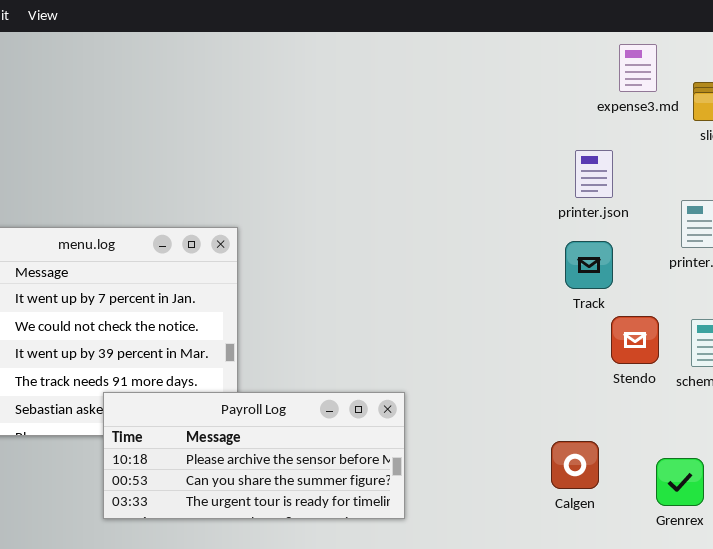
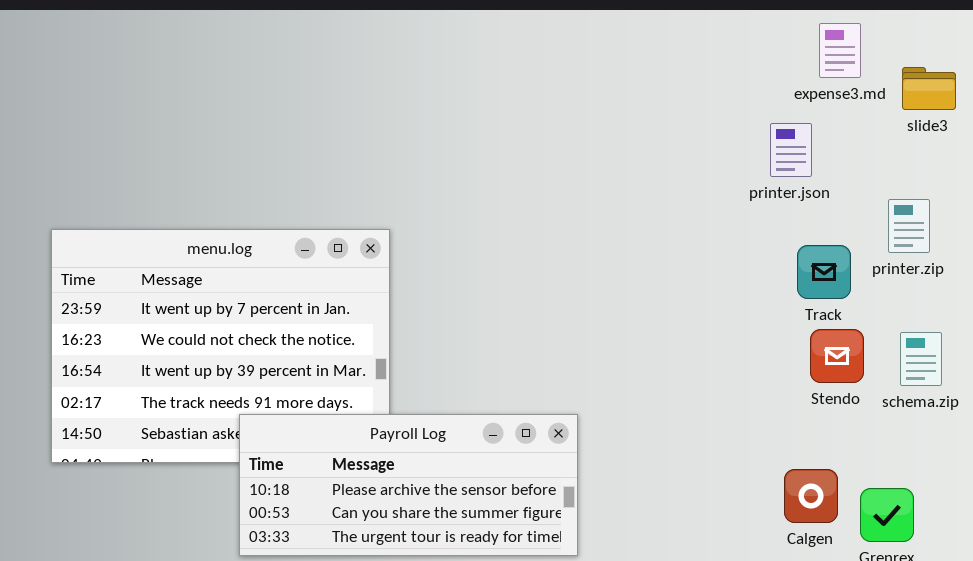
printer.json: [575,150,613,198] -> [770,123,812,177], moved
Track: [565,241,613,289] -> [797,245,851,299], moved
Calgen: [551,441,599,489] -> [784,469,838,523], moved

